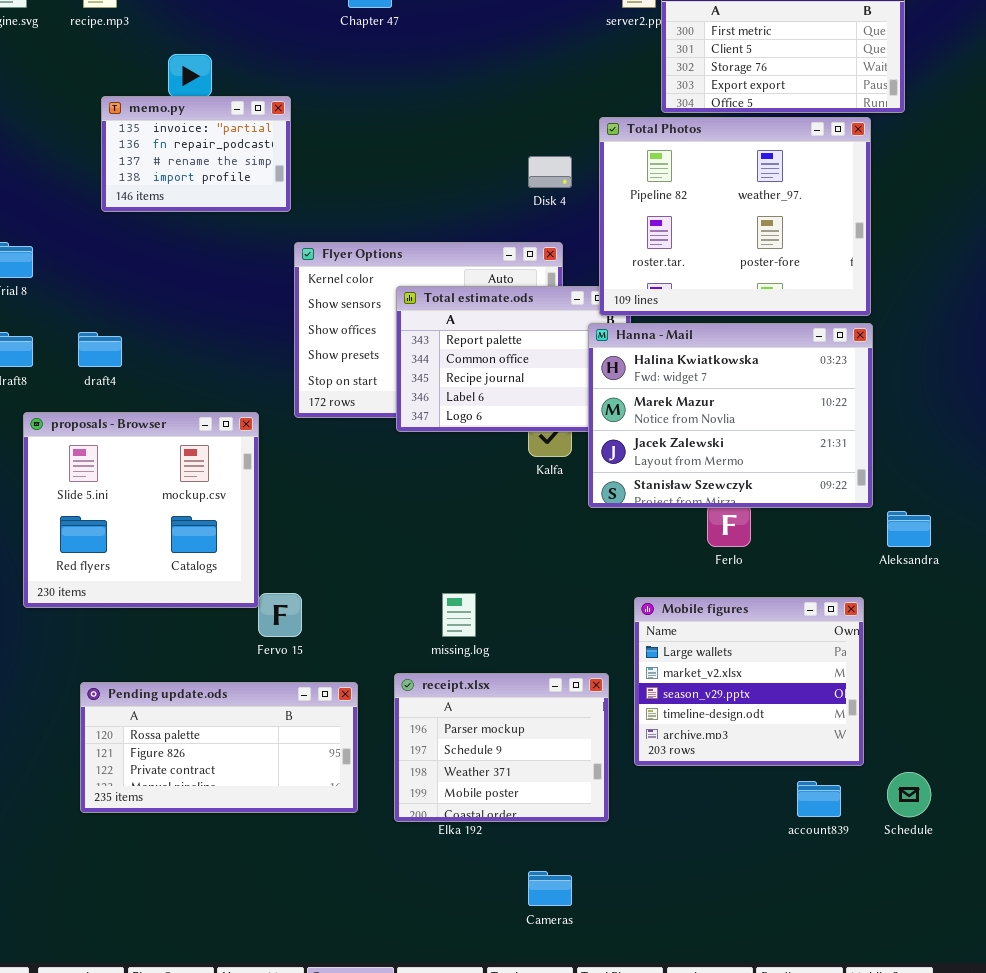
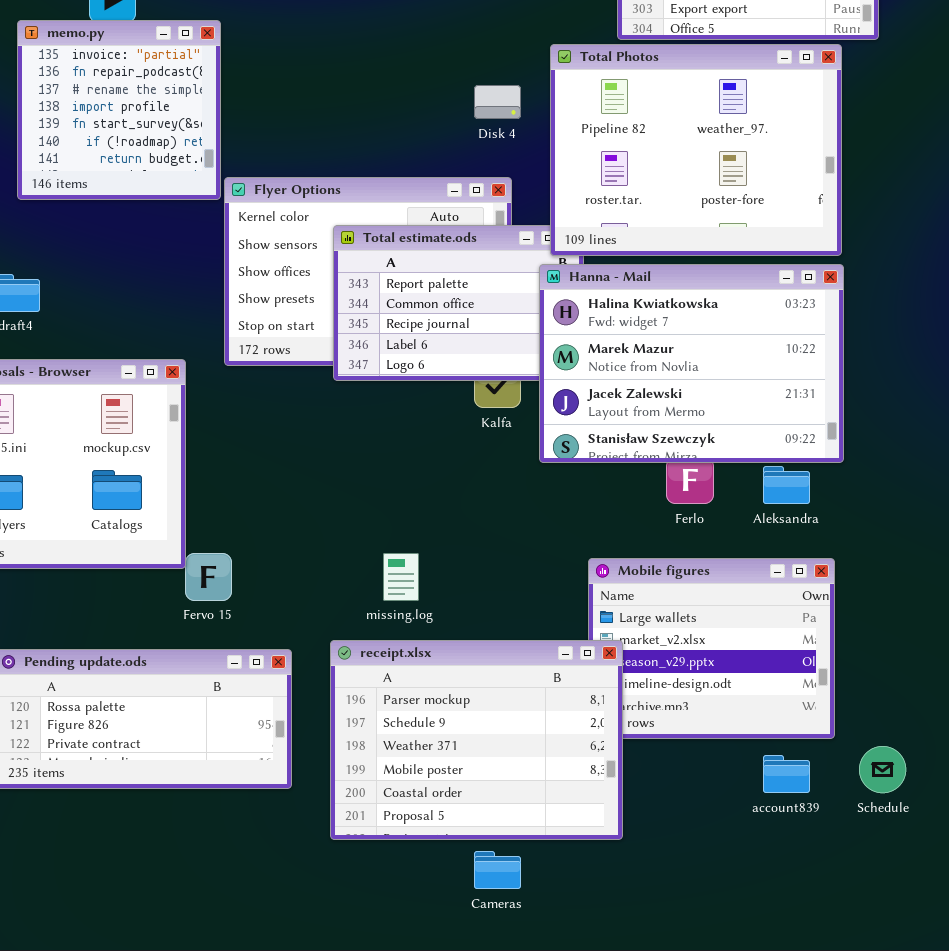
memo.py: [101,96,291,212] -> [17,20,221,200], resized
Aleksandra: [887,511,931,547] -> [763,466,810,504], moved
receipt.xlsx: [394,673,609,822] -> [330,640,623,840], resized

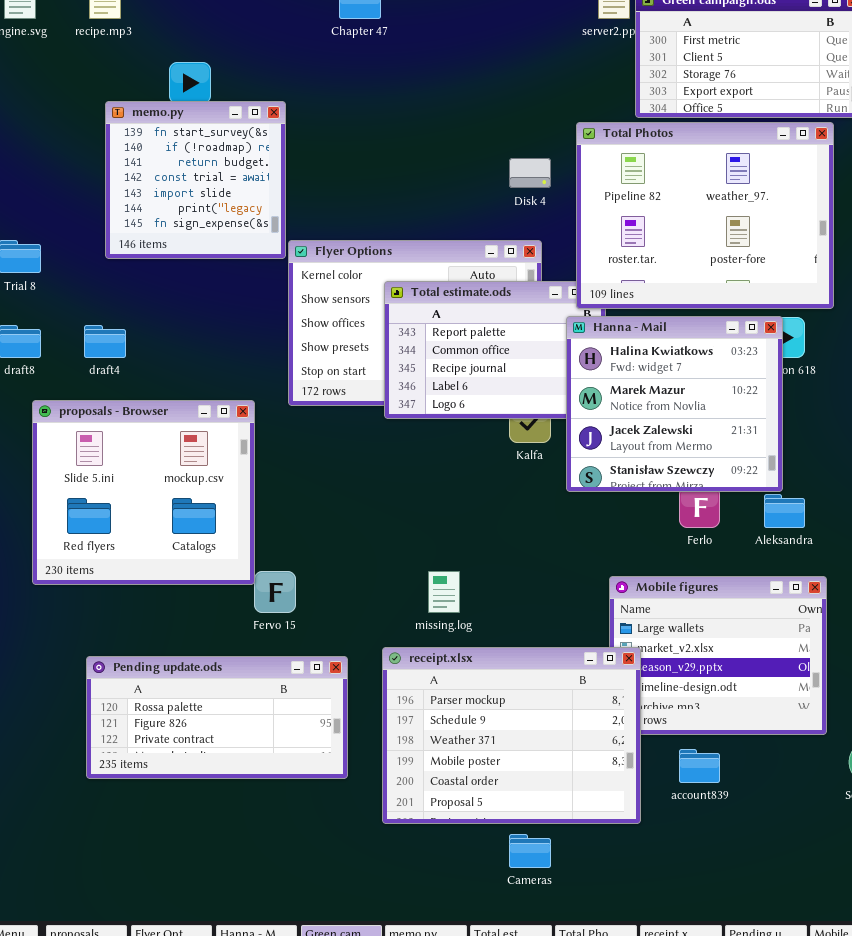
memo.py: [17,20,221,200] -> [105,101,286,259], scrolled down 4 rows
Hanna - Mail: [539,264,844,463] -> [566,316,783,492], resized
account839: [763,755,810,793] -> [679,749,720,783], moved

